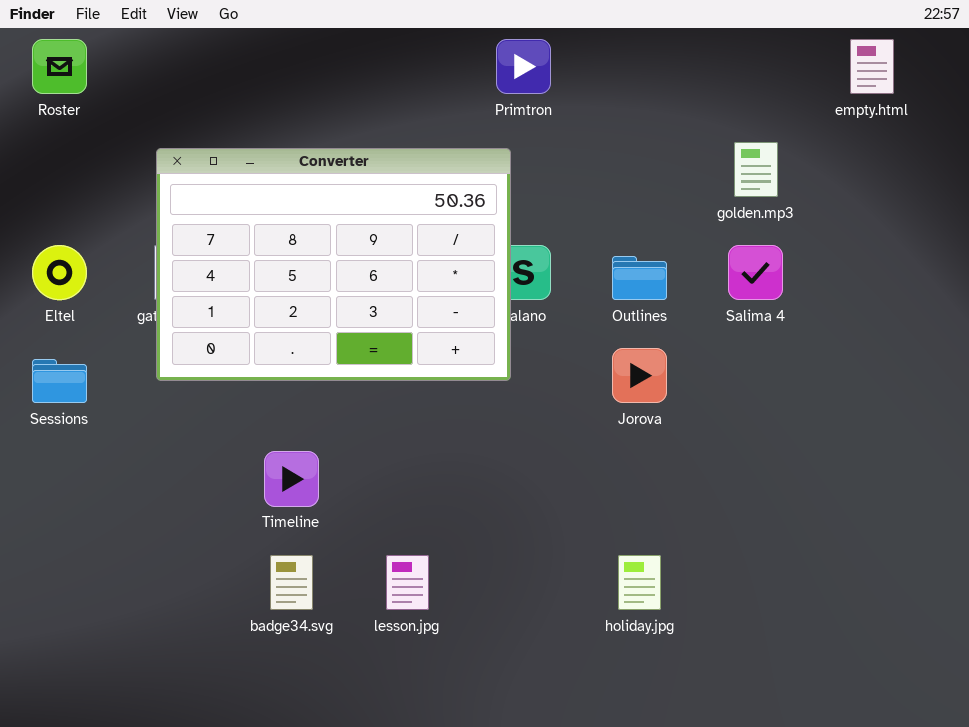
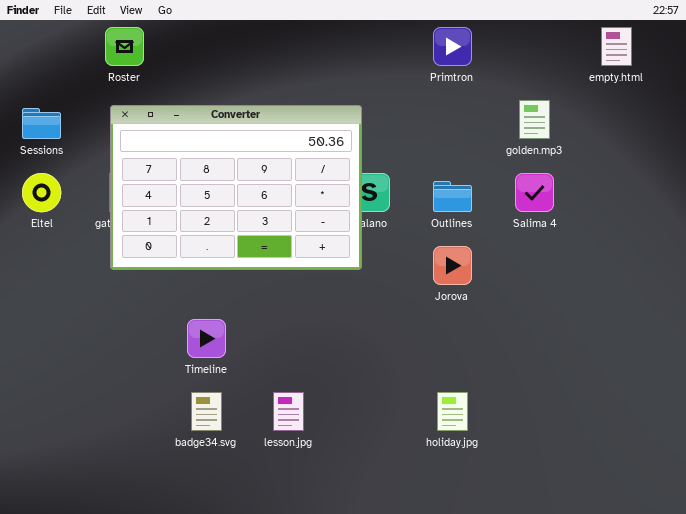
Roster: [32,39,87,94] -> [105,27,144,66], moved
Primtron: [496,39,551,94] -> [433,27,472,66], moved
Sessions: [32,359,87,403] -> [22,108,61,139], moved

